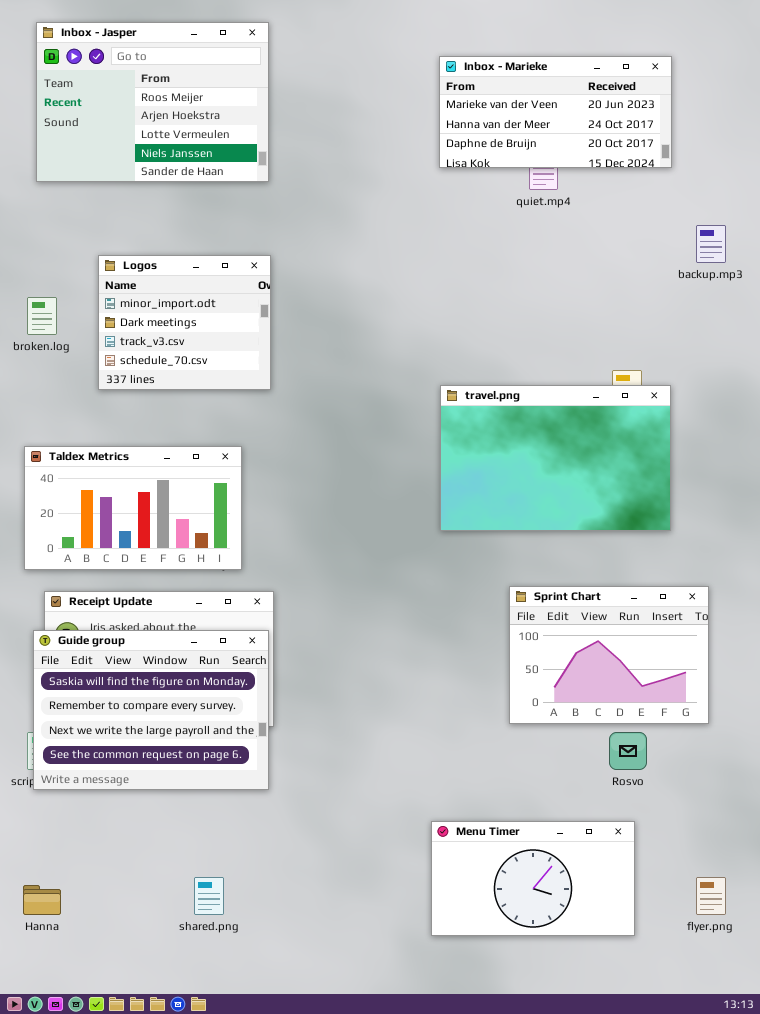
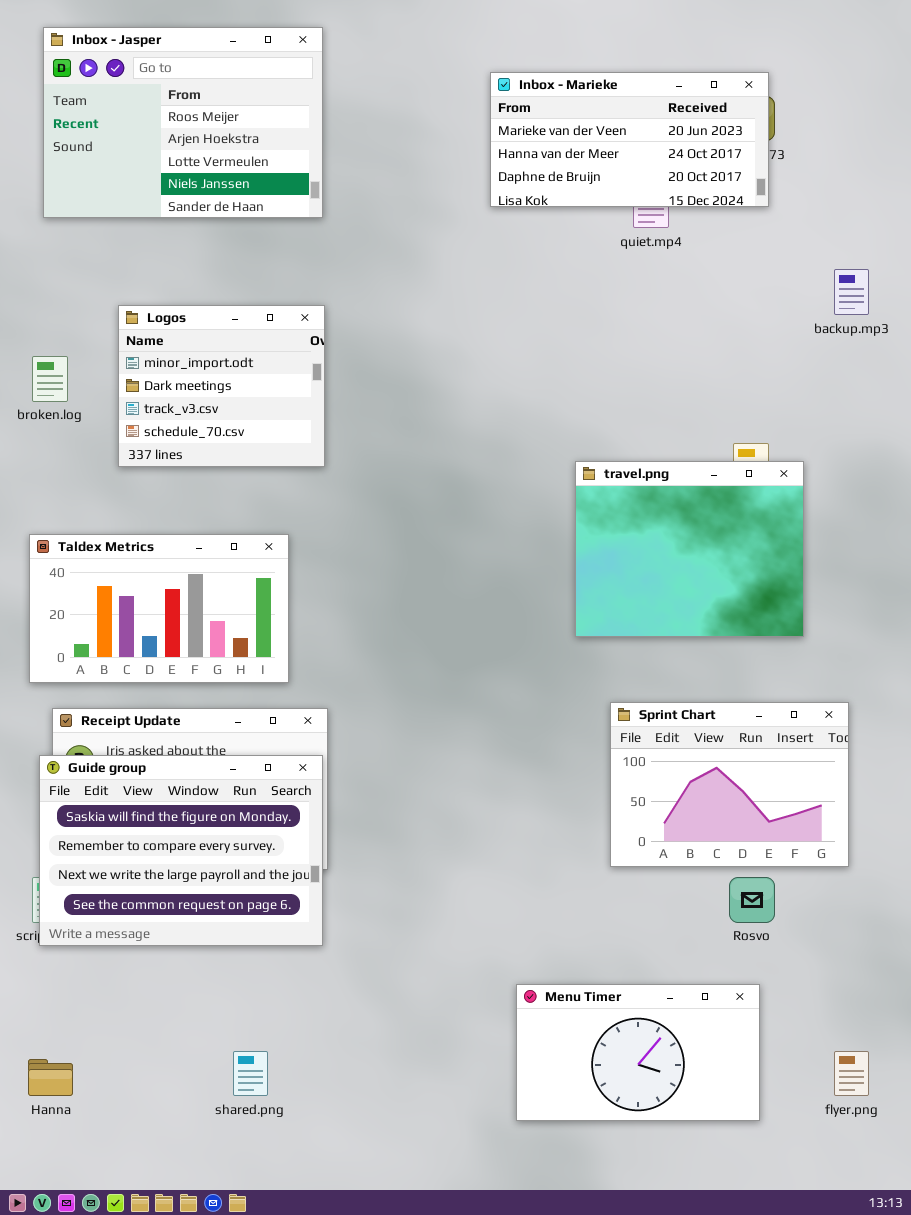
Inbox - Marieke: [439,56,672,168] -> [490,72,769,207], moved
travel.png: [440,385,671,531] -> [575,461,804,637], resized

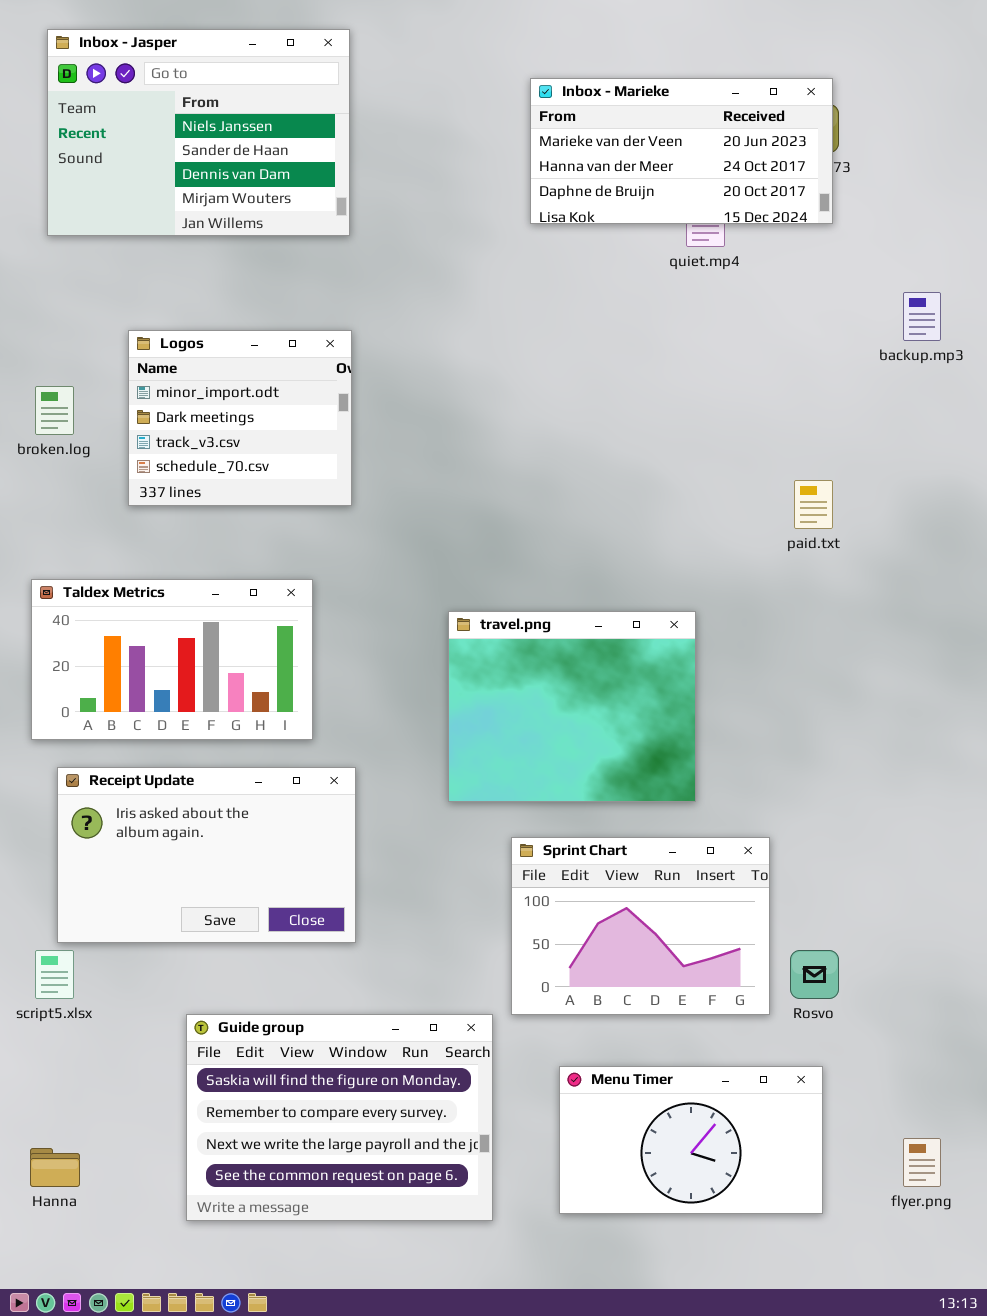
Inbox - Jasper: [43,27,323,218] -> [47,29,350,236], scrolled down 3 rows
travel.png: [575,461,804,637] -> [448,611,696,802], moved
Sprint Chart: [610,702,849,867] -> [511,837,770,1015], moved
Guide group: [39,755,323,946] -> [186,1014,493,1221], moved

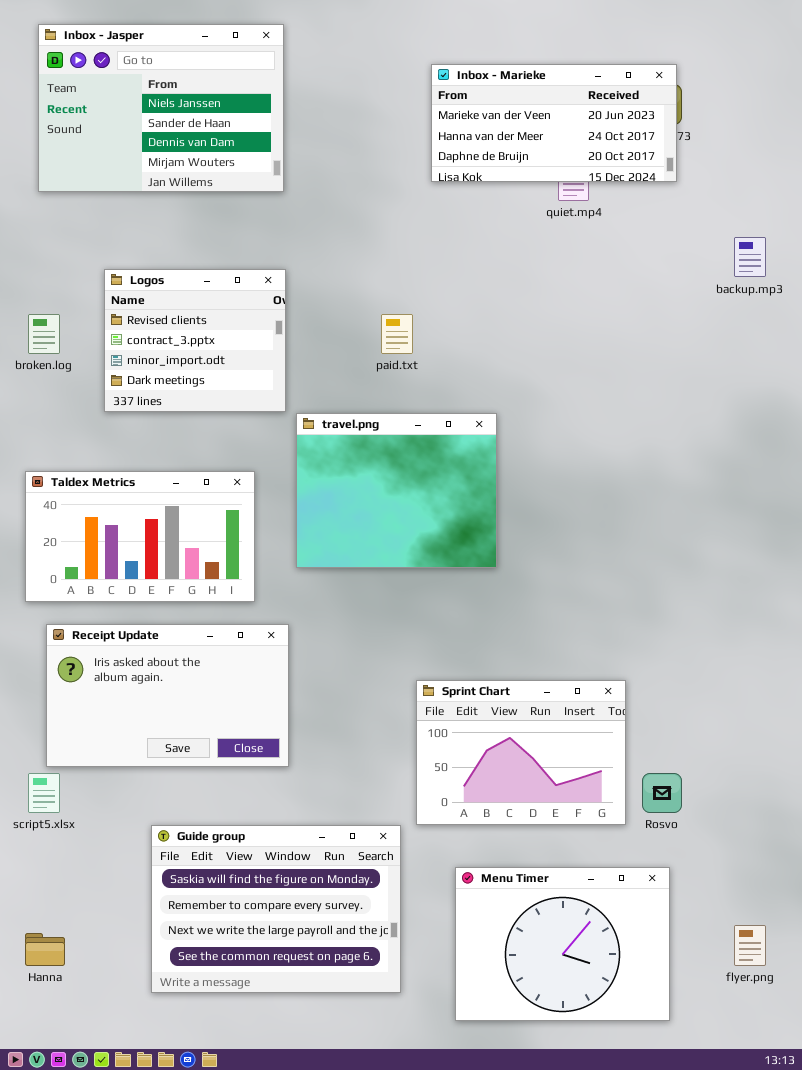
Logos: [128,330,352,506] -> [104,269,286,412], scrolled up 2 rows
paid.txt: [794,480,833,529] -> [381,314,413,354], moved
travel.png: [448,611,696,802] -> [296,413,497,568], moved
Menu Timer: [559,1066,823,1214] -> [455,867,670,1021], resized

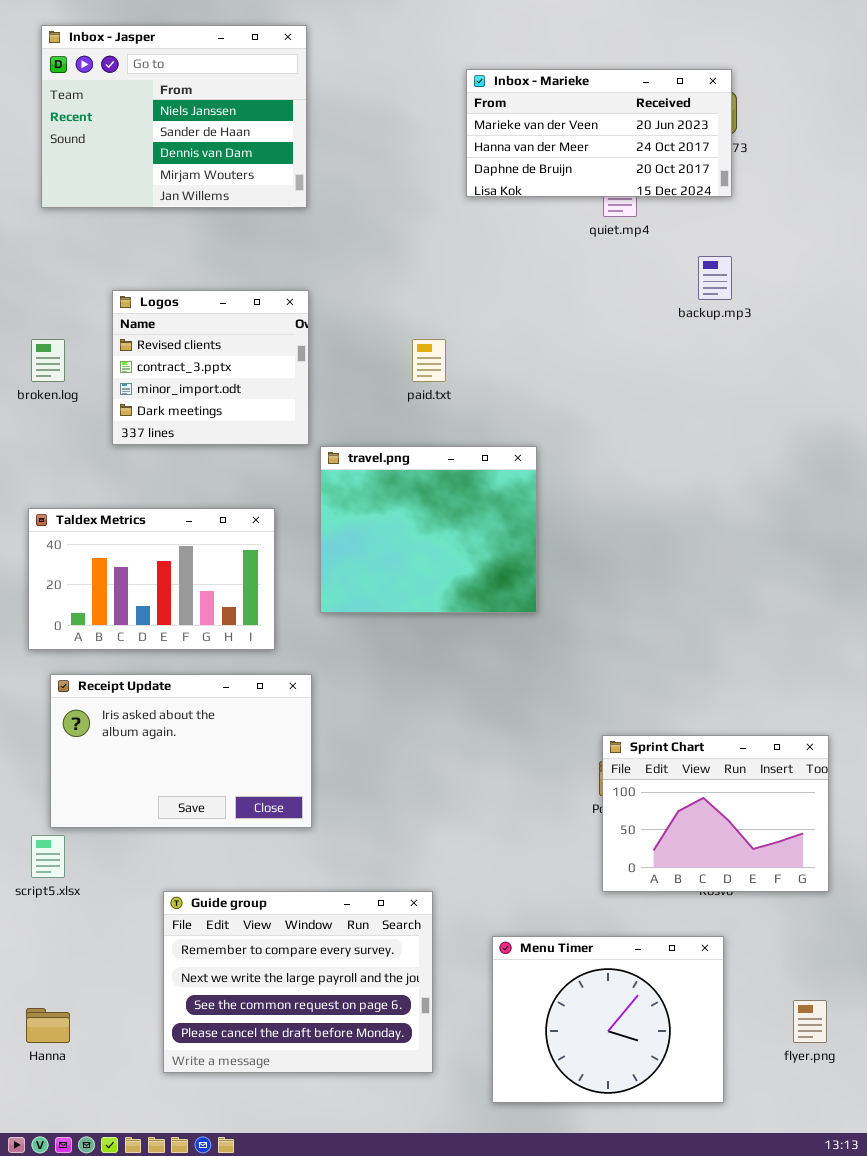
backup.mp3: [734,237,766,277] -> [698,256,732,300], moved
Sprint Chart: [416,680,626,825] -> [602,735,829,892], moved
Guide group: [151,825,401,993] -> [163,891,433,1073], scrolled down 1 row

